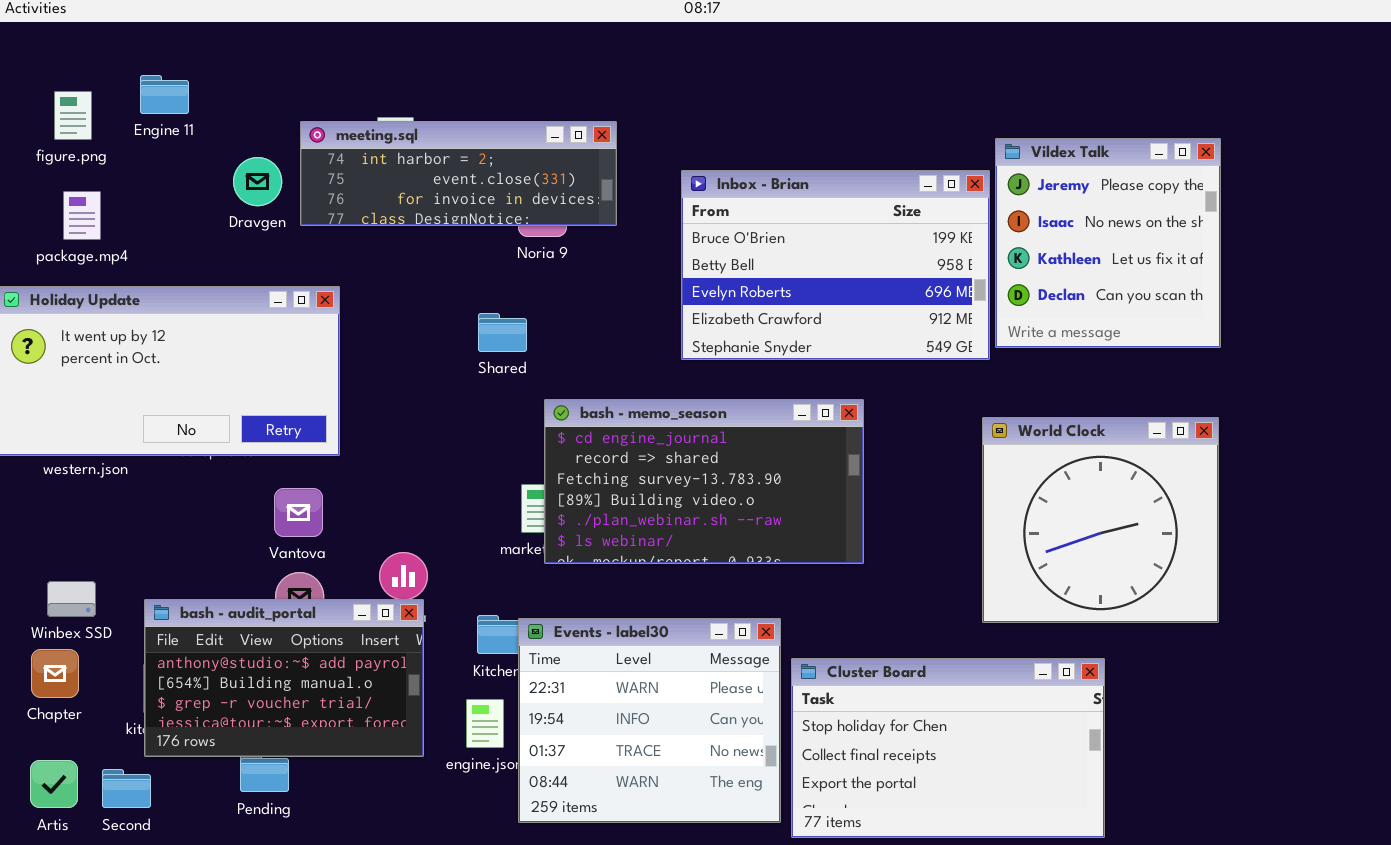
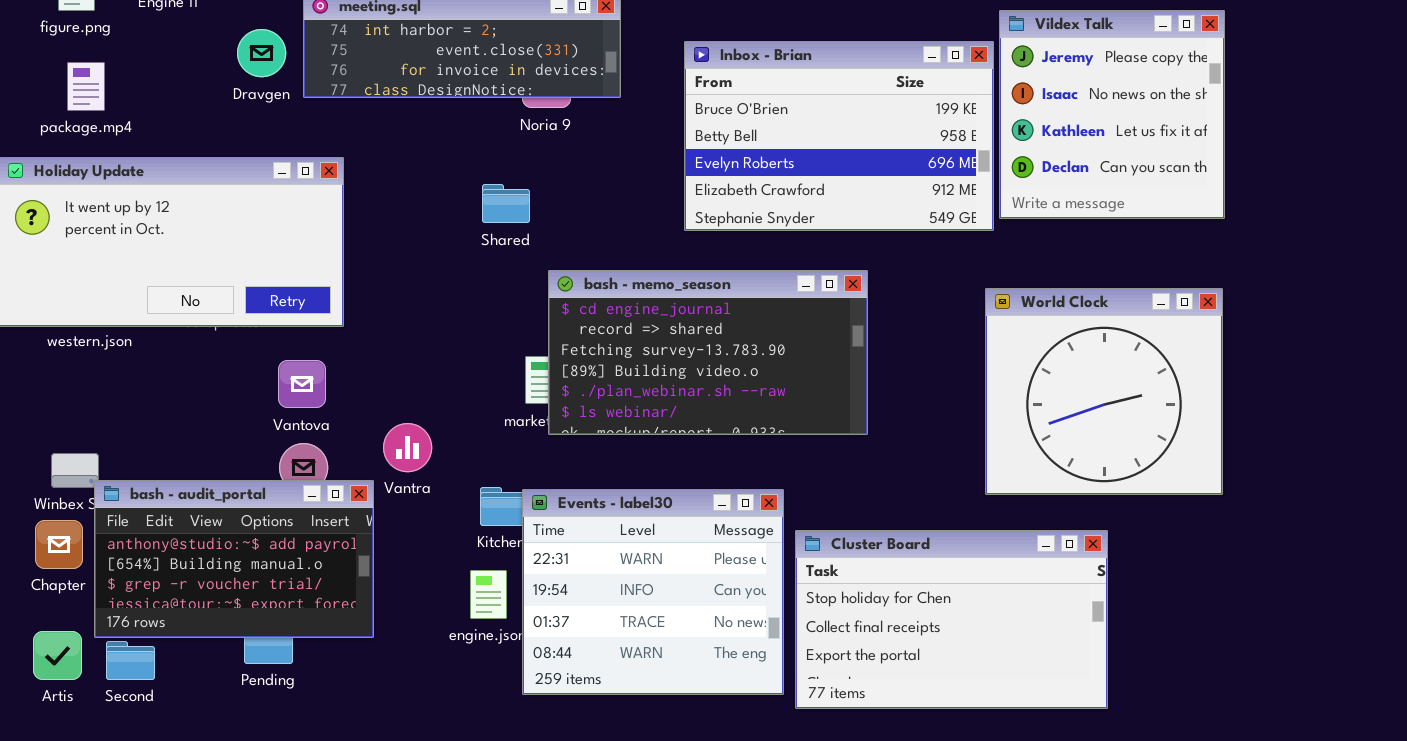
bash - audit_portal: [144,599,424,757] -> [94,480,374,638], moved

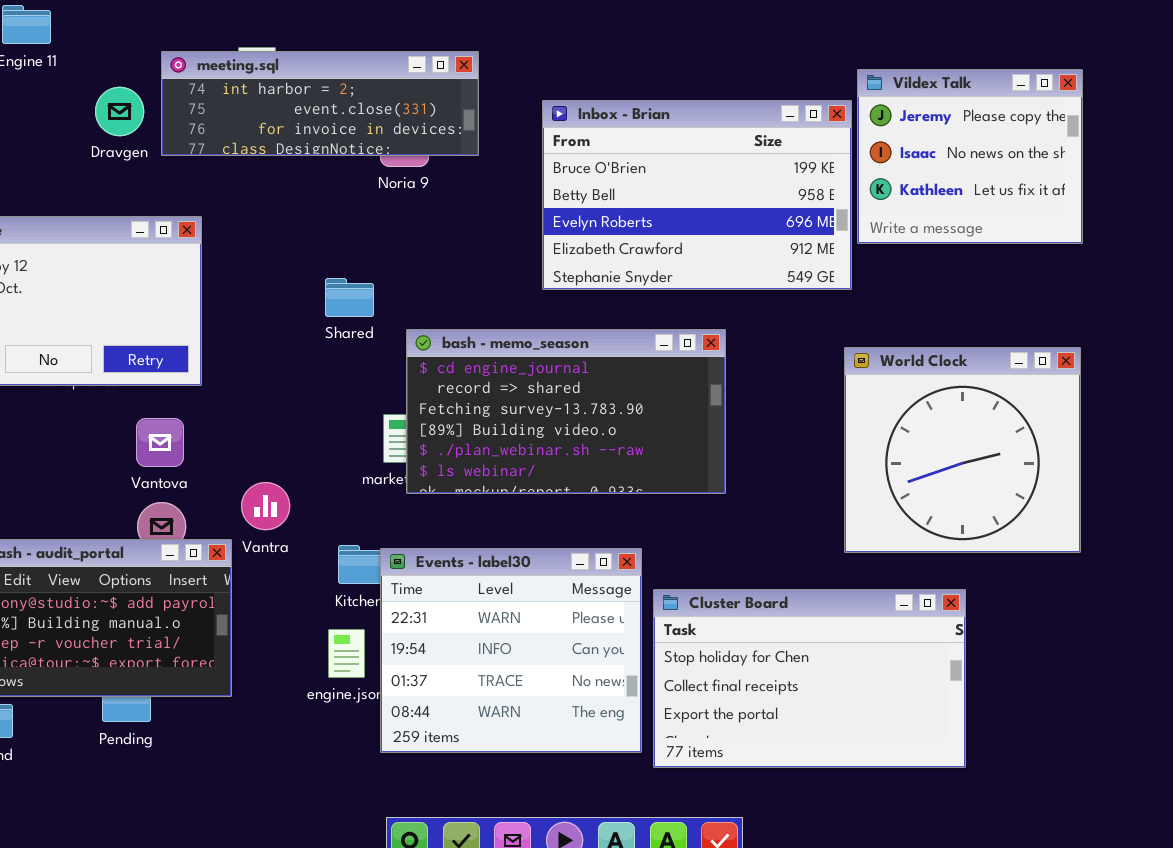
Vildex Talk: [999,10,1225,219] -> [857,69,1083,244], resized
Shared: [482,184,530,223] -> [325,278,374,317], moved

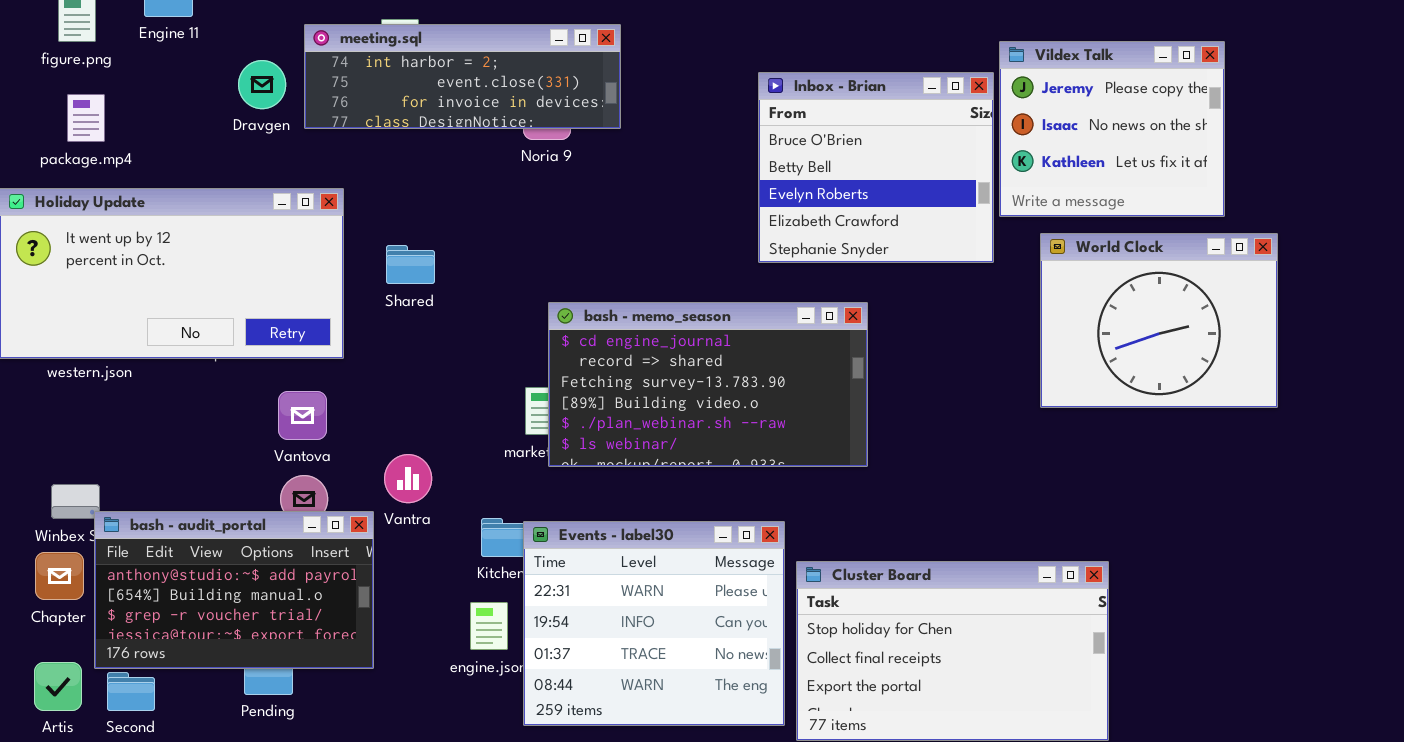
Inbox - Brian: [542,100,852,290] -> [758,72,994,263], resized
Shared: [325,278,374,317] -> [386,245,435,284], moved
World Clock: [844,347,1081,553] -> [1040,233,1278,408], moved, resized

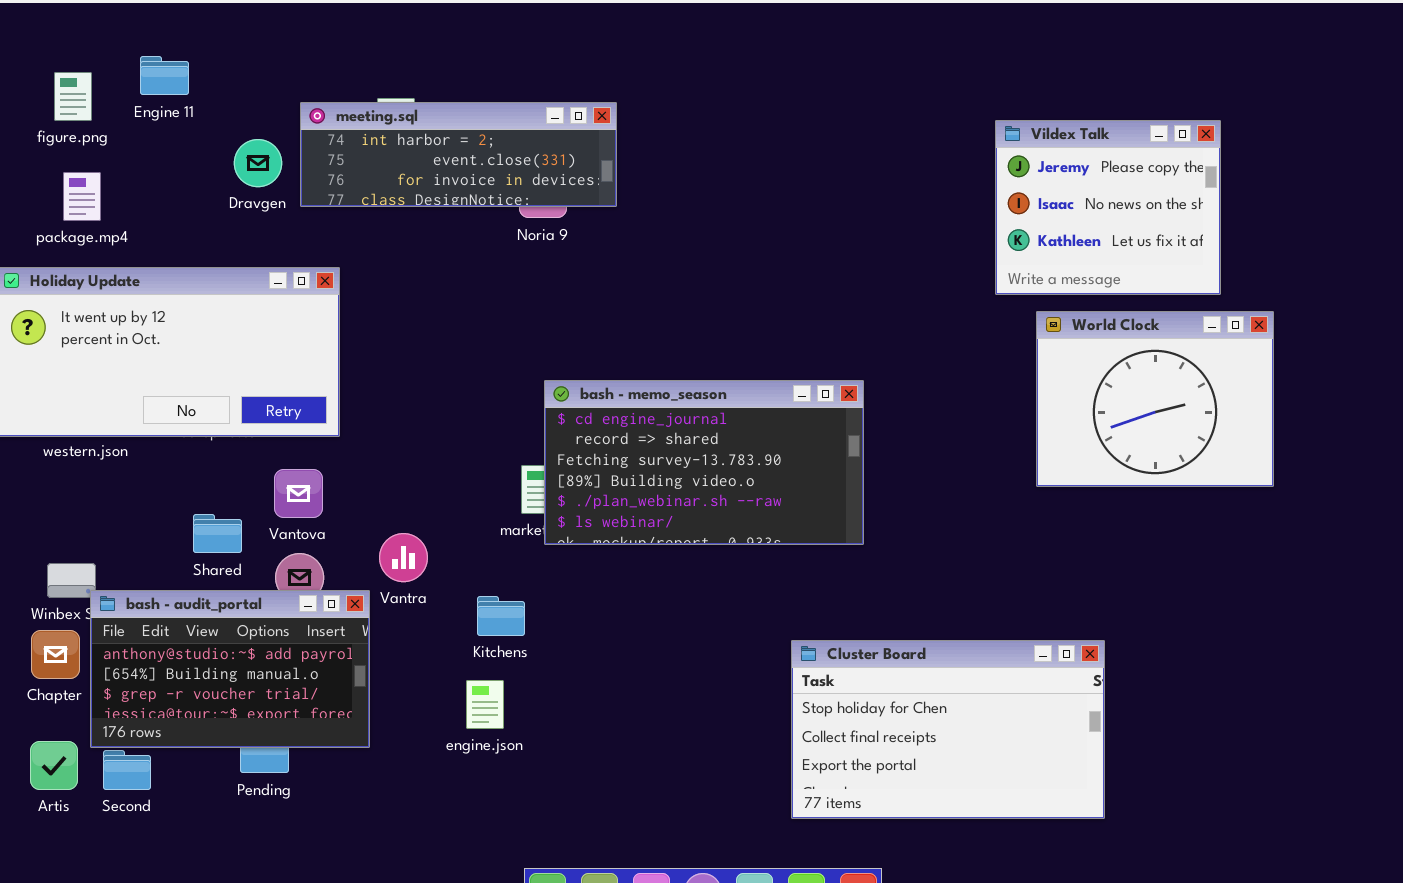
Inbox - Brian: [758,72,994,263] -> none, closed
Shared: [386,245,435,284] -> [193,514,242,553], moved
Events - label30: [523,521,785,726] -> none, closed

